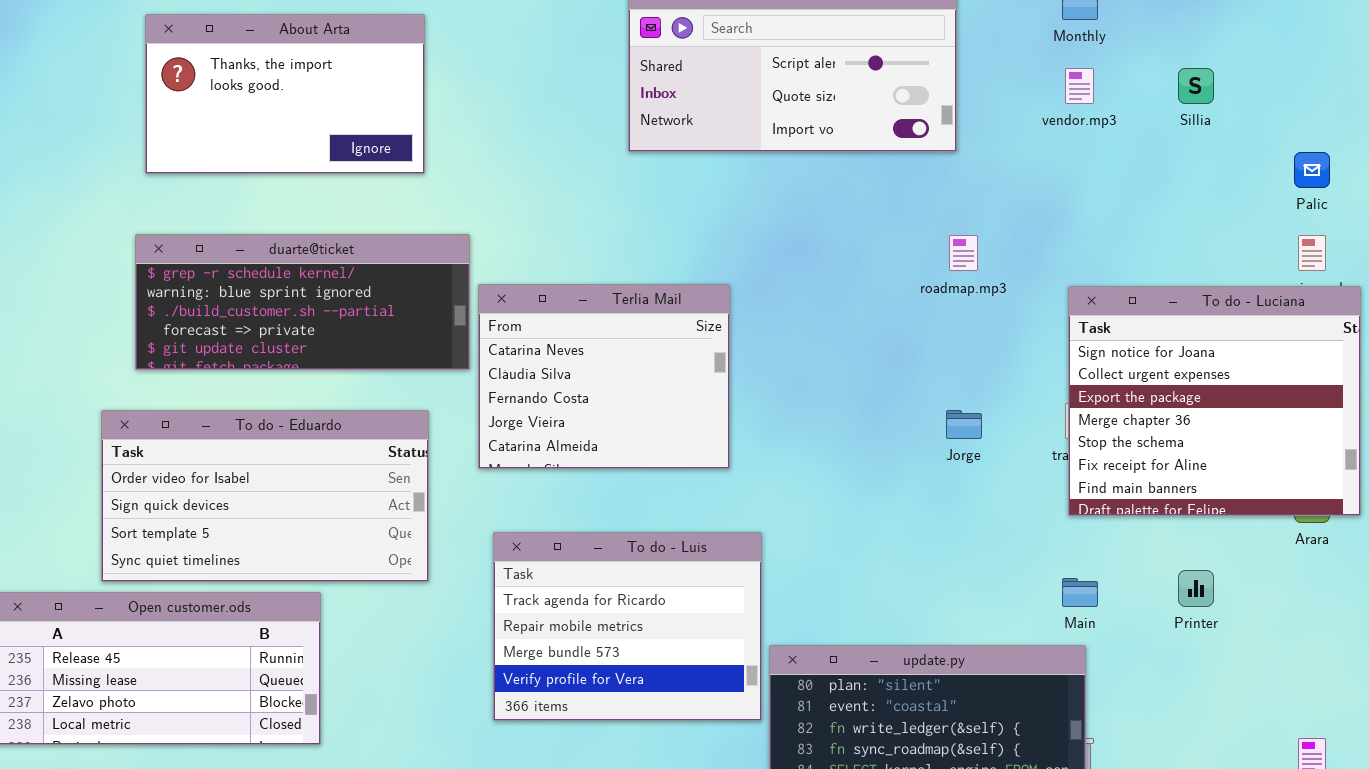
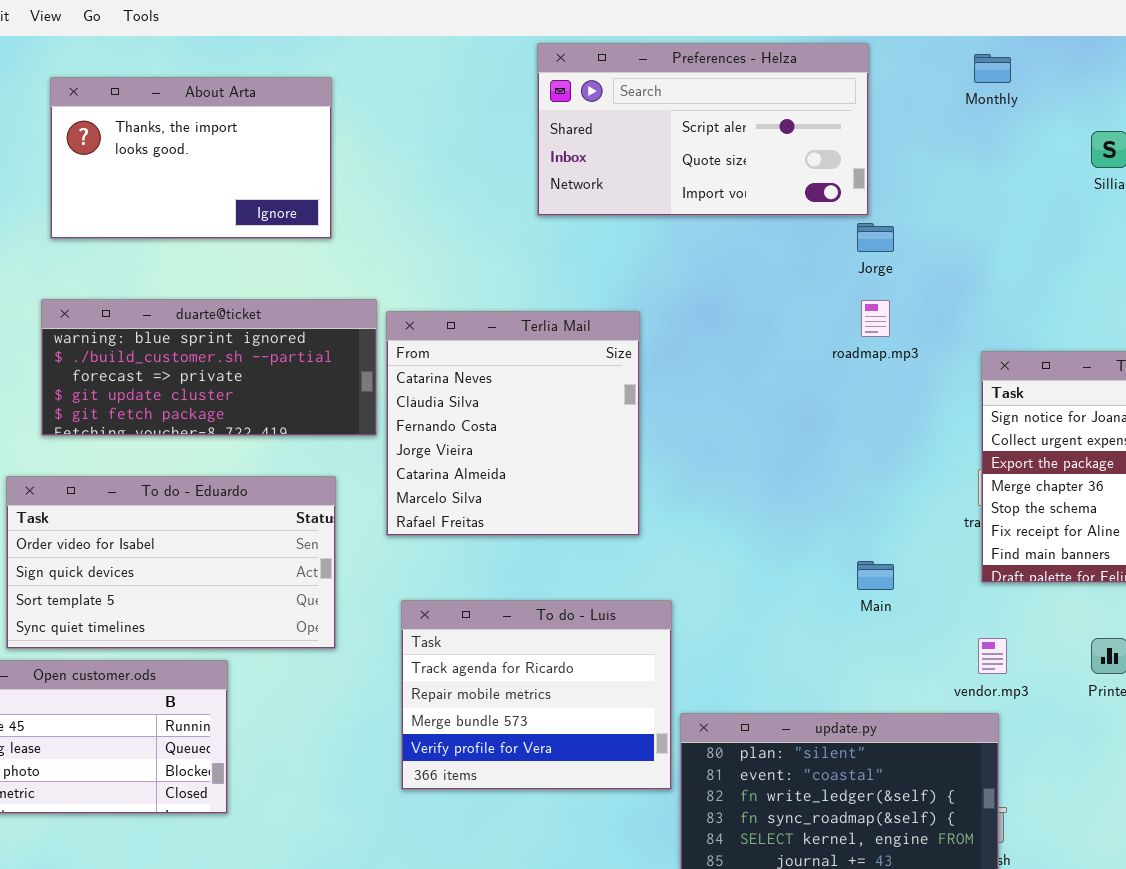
vendor.mp3: [1065,68,1094,104] -> [978,638,1007,674], moved
duarte@ticket: [135,234,470,370] -> [41,299,377,436], scrolled down 1 row
Terlia Mail: [478,284,730,469] -> [386,311,640,536], resized
Jorge: [946,410,982,439] -> [857,223,894,252], moved
Main: [1062,578,1098,607] -> [857,561,894,590], moved

